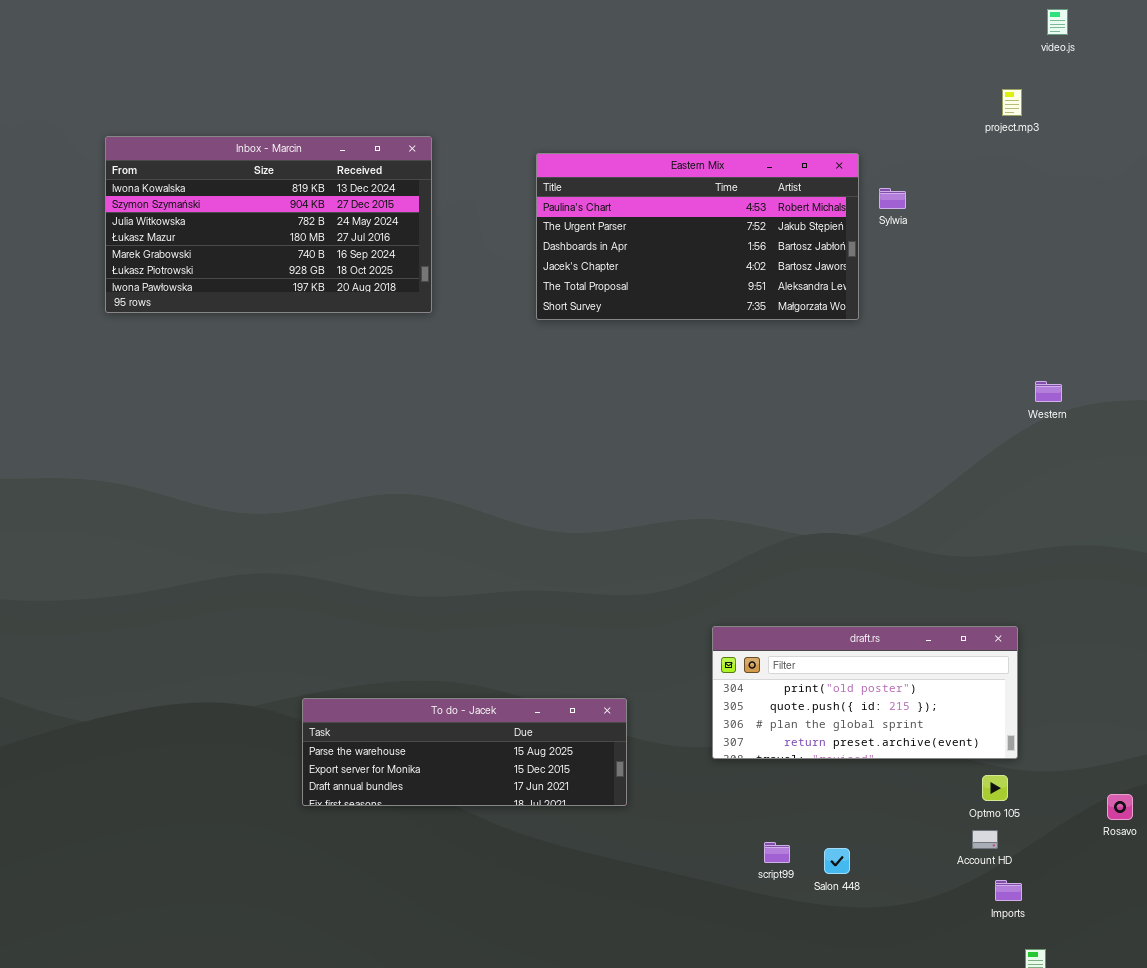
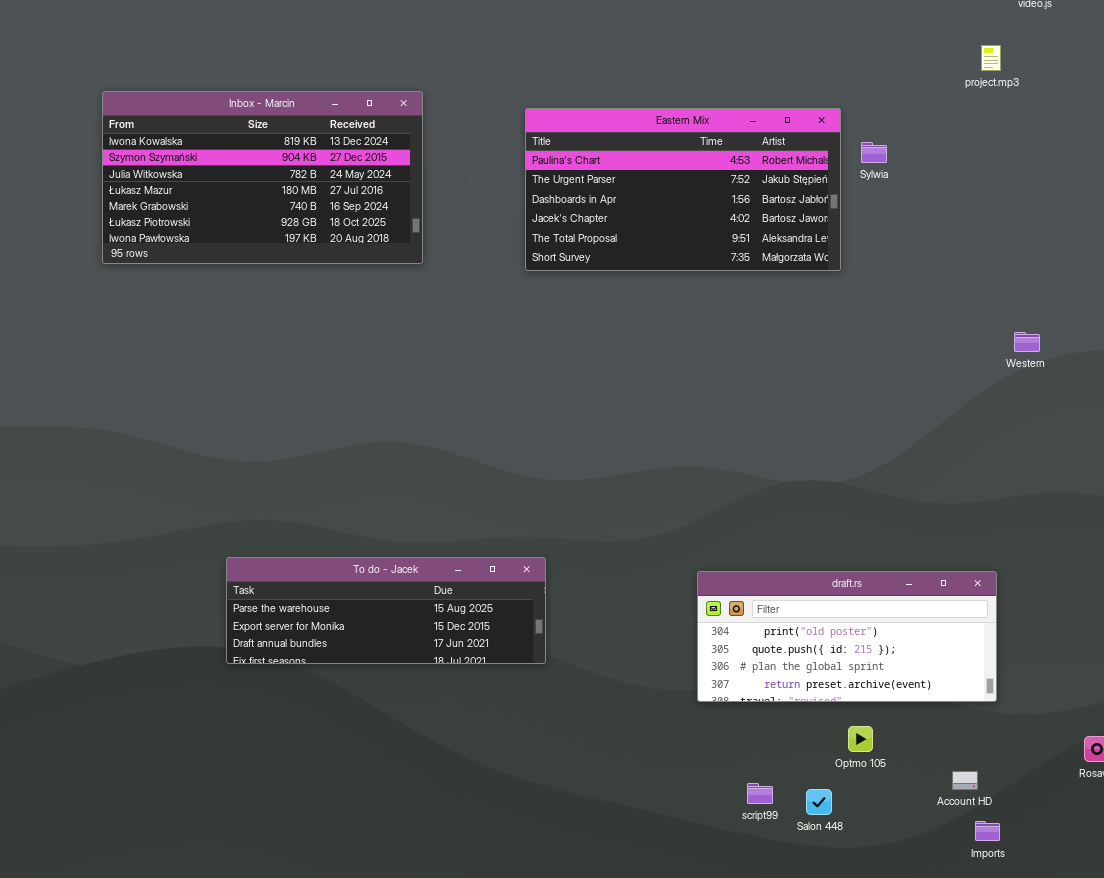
To do - Jacek: [302,698,627,806] -> [226,557,546,664], moved
Optmo 105: [982,775,1008,801] -> [848,726,873,752], moved

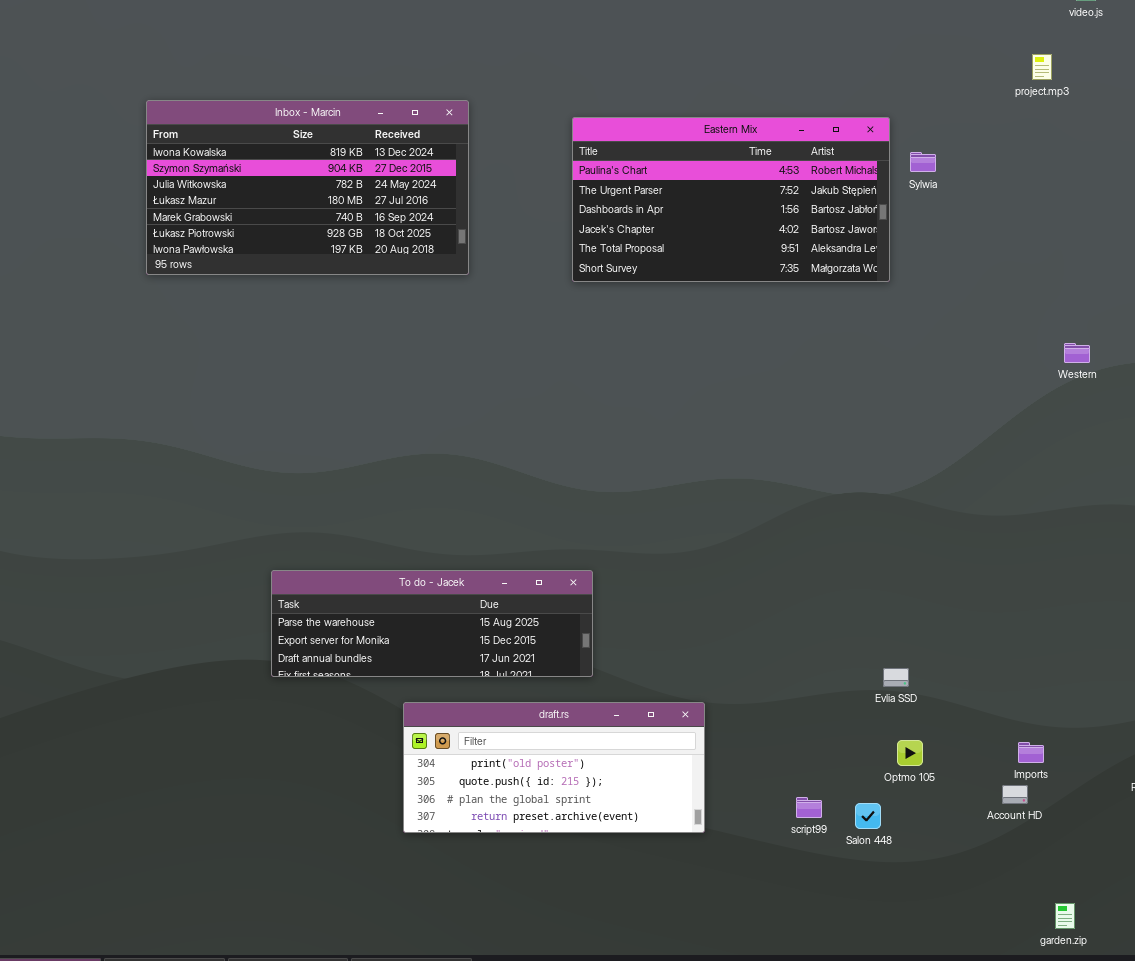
draft.rs: [697,571,997,702] -> [403,702,705,833], moved
Imports: [975,821,1000,841] -> [1018,742,1044,763], moved

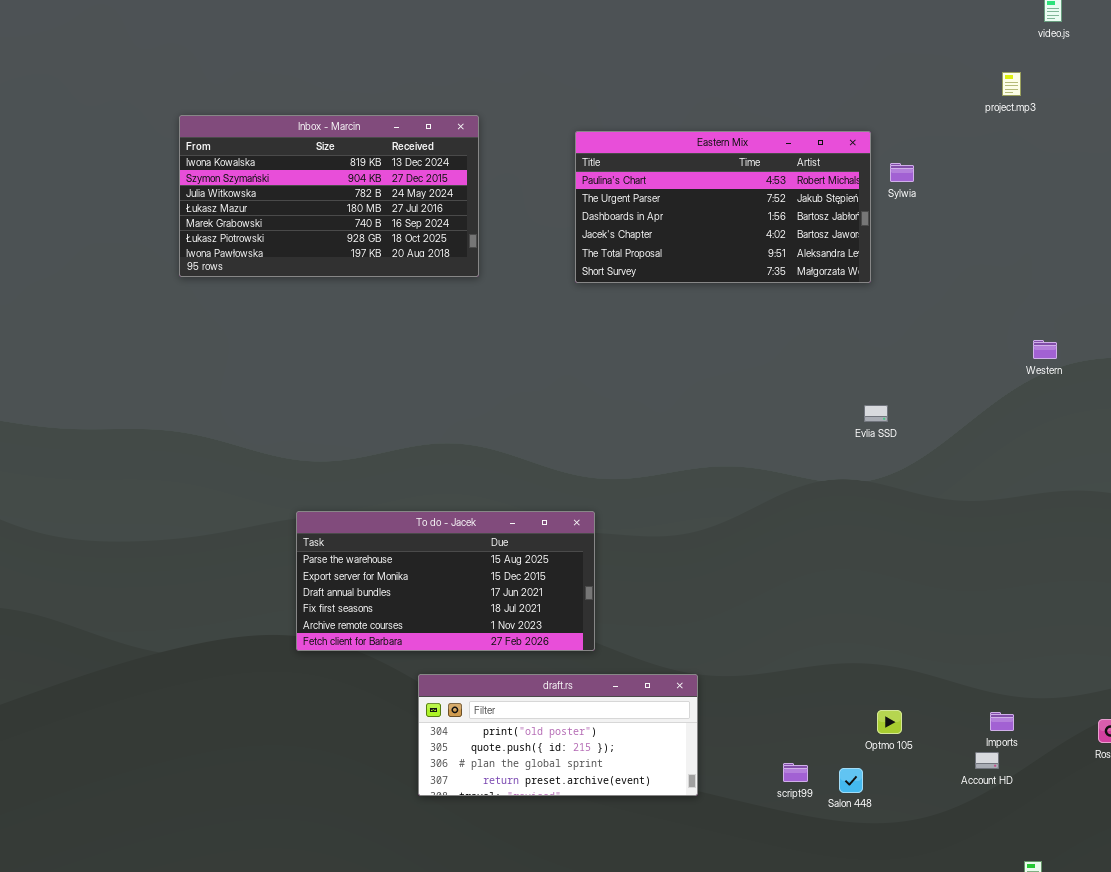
To do - Jacek: [271,570,593,677] -> [296,511,595,651], resized
Evlia SSD: [883,668,909,687] -> [864,405,888,422], moved

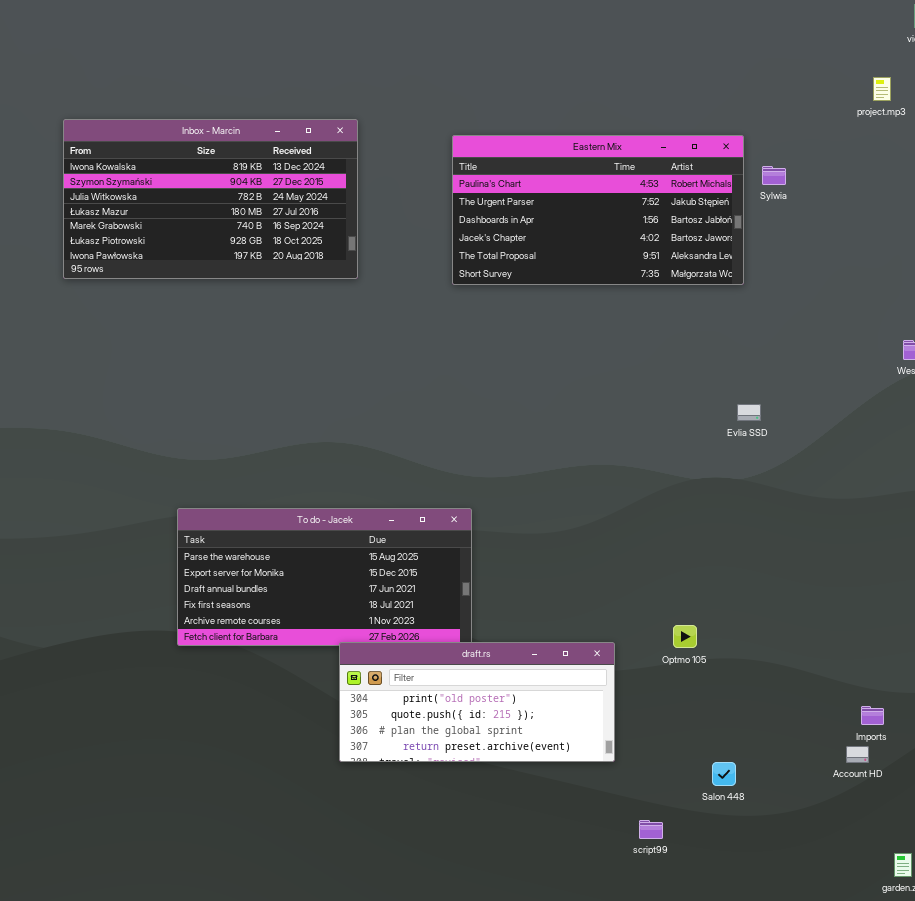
draft.rs: [418,674,698,796] -> [339,642,615,762], moved
Optmo 105: [877,710,902,734] -> [673,625,697,648], moved
script99: [783,763,808,782] -> [639,820,663,839], moved

